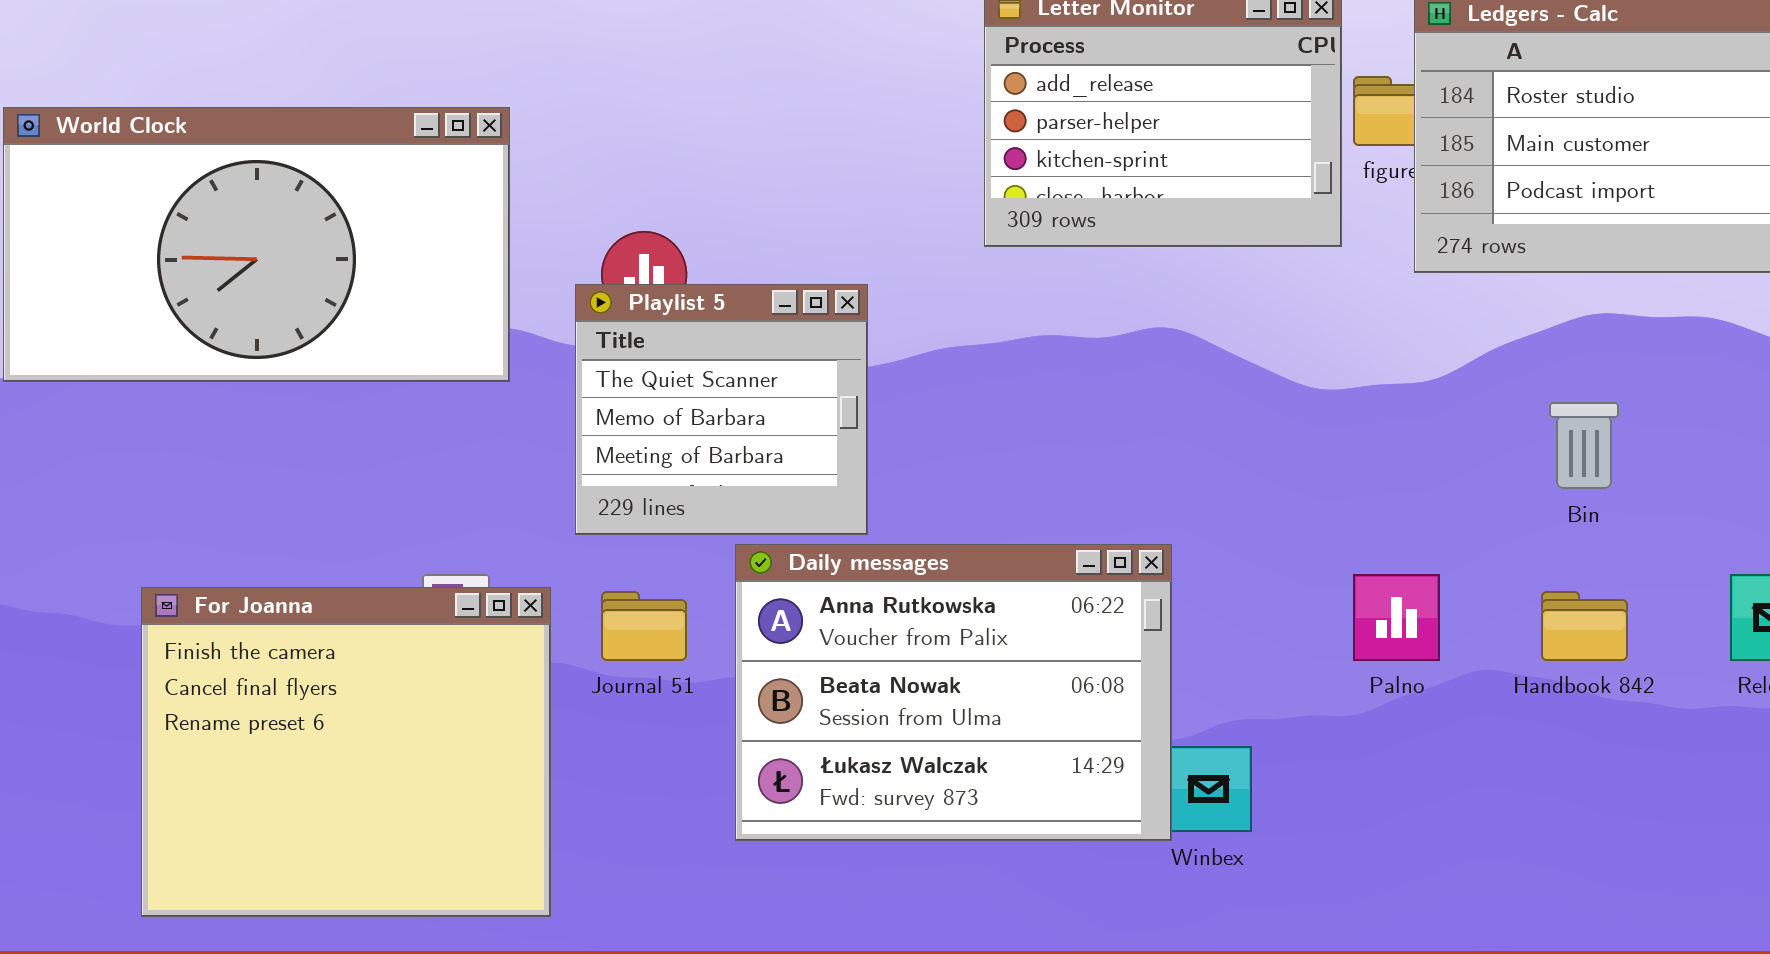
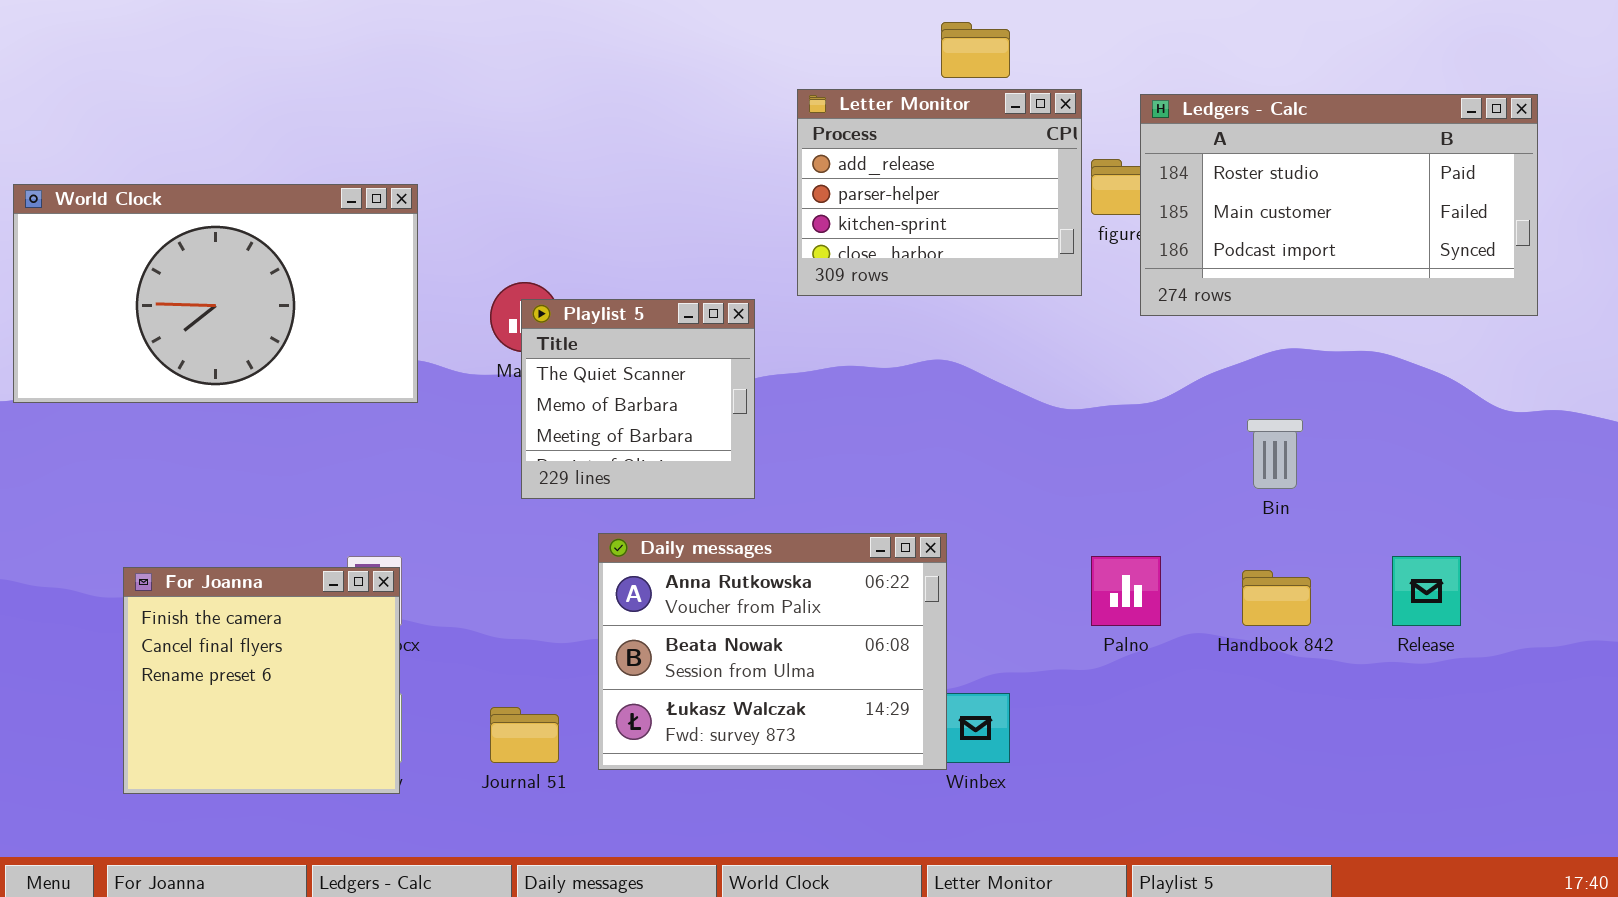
Playlist 5: [575,284,868,535] -> [521,299,755,499], moved
For Joanna: [141,587,551,917] -> [123,567,400,794], resized
Journal 51: [601,591,687,661] -> [490,707,559,763], moved

